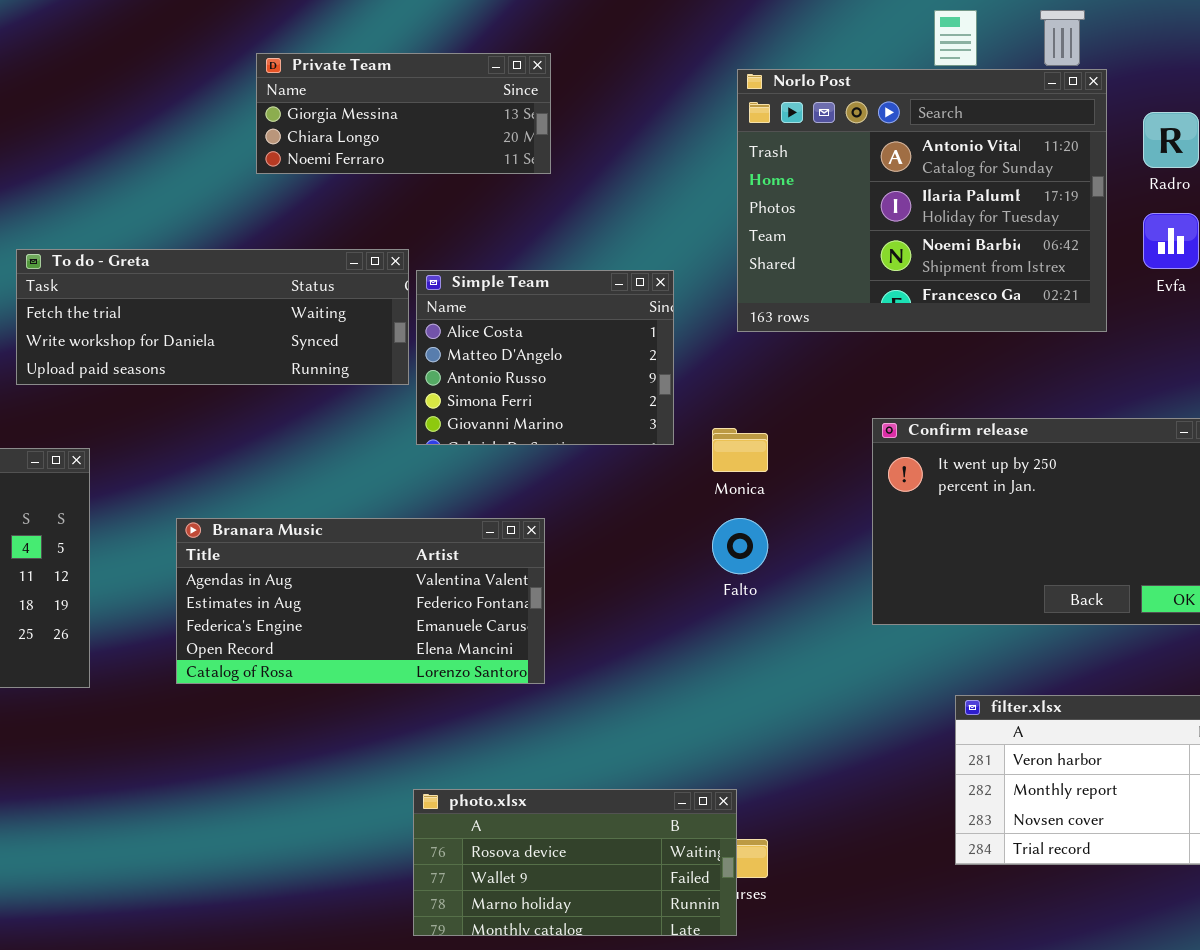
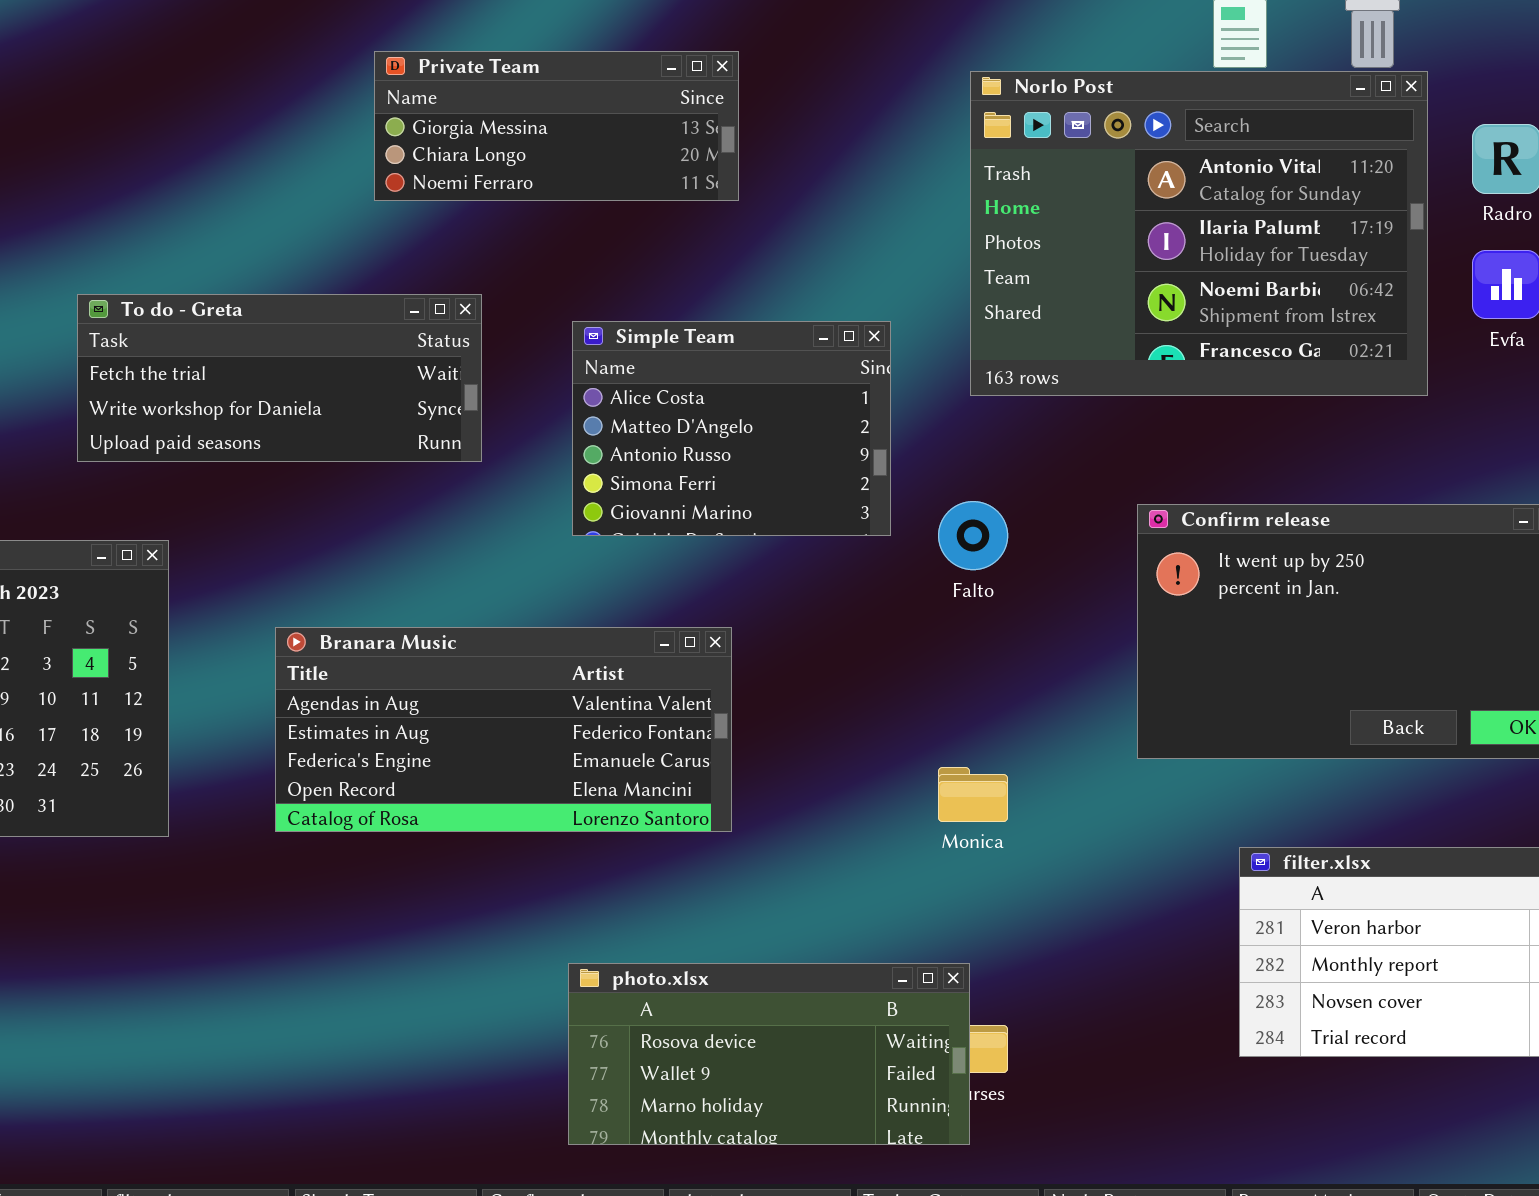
To do - Greta: [16,249,409,385] -> [77,294,482,462], resized
Monica: [712,428,768,472] -> [938,767,1008,822], moved
Falto: [712,518,768,574] -> [938,501,1008,570], moved

